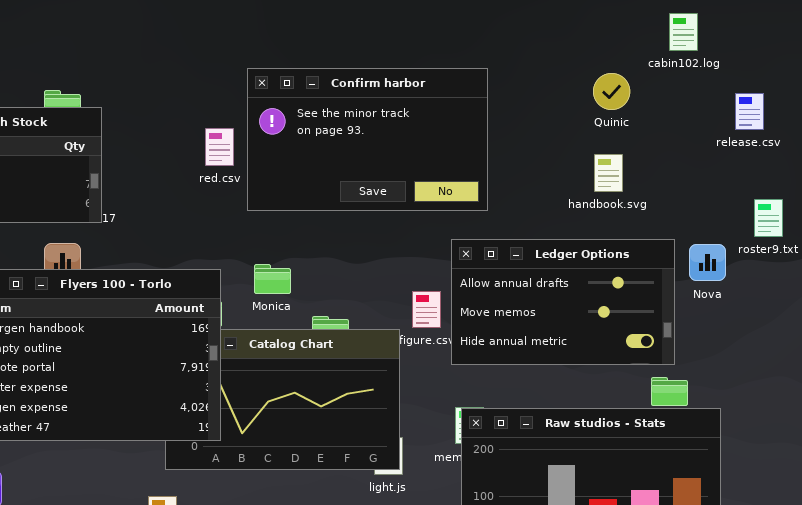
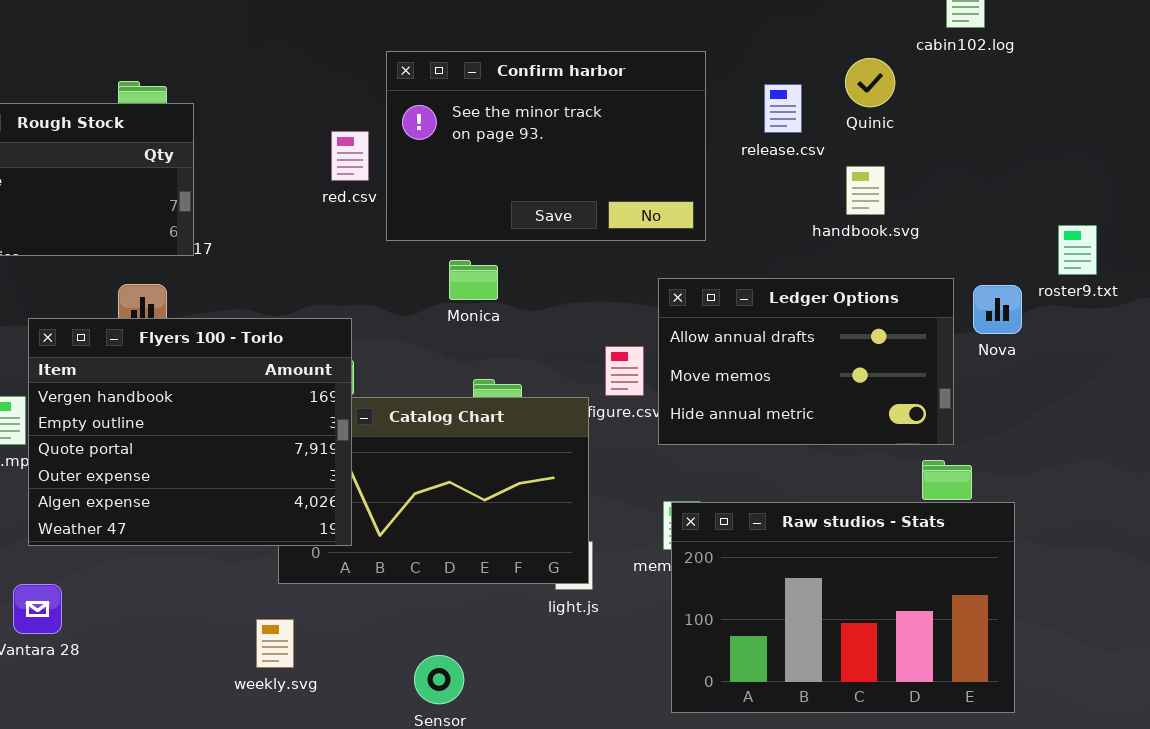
release.csv: [735,93,764,130] -> [764,84,802,133], moved
Monica: [254,264,291,294] -> [449,260,498,300], moved

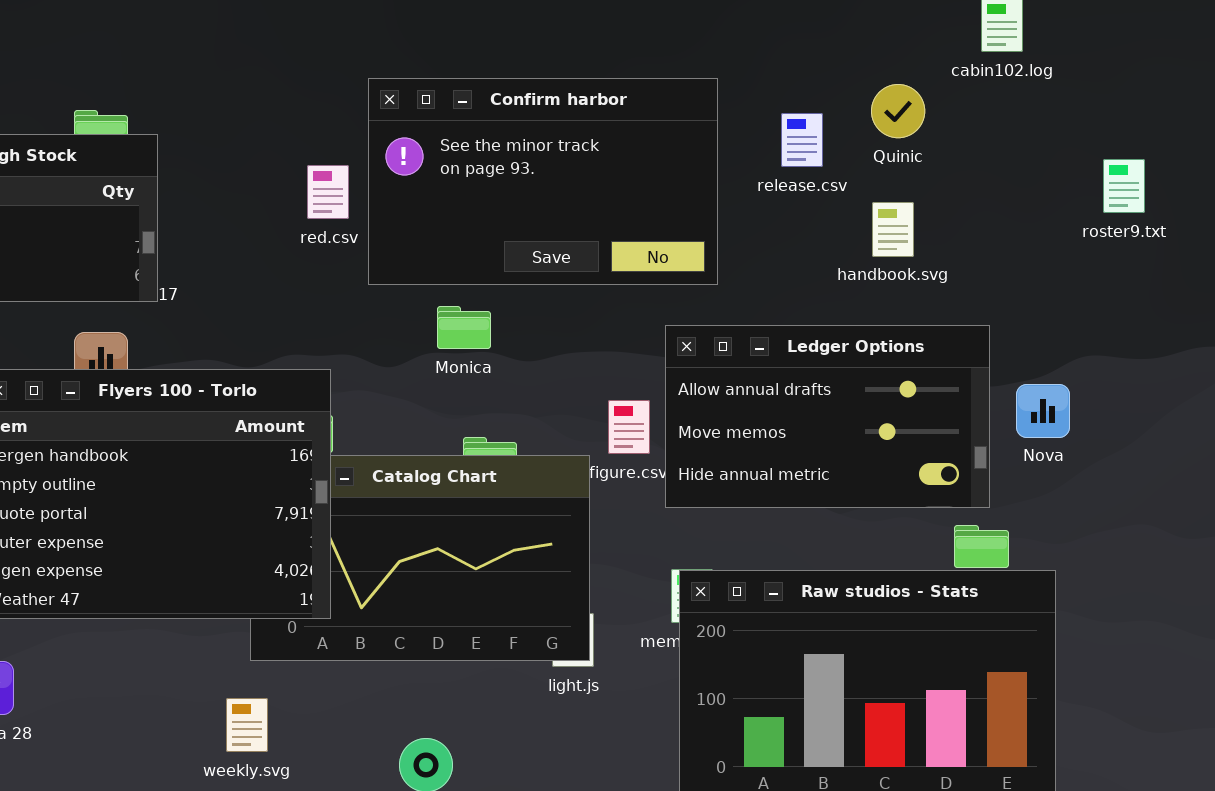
roster9.txt: [1058,225,1097,275] -> [1103,159,1145,213], moved
Nova: [973,285,1022,334] -> [1016,384,1070,438], moved

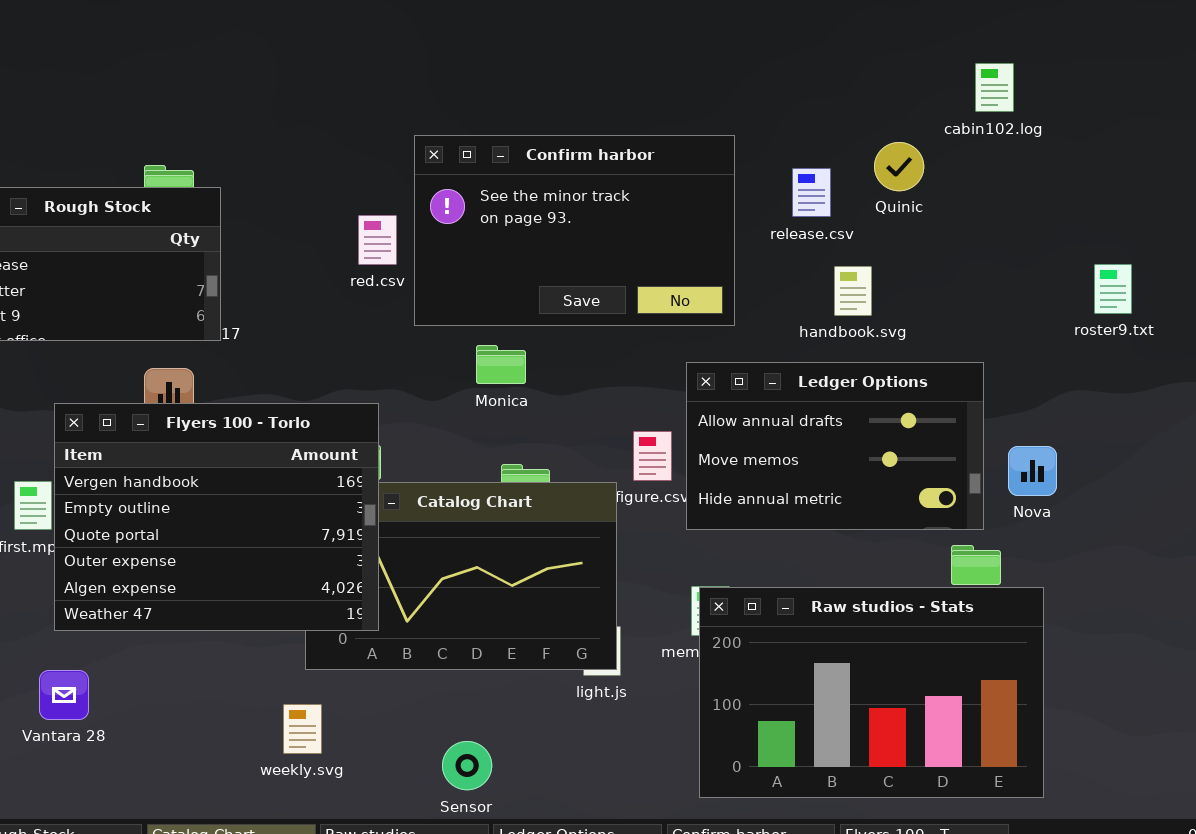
roster9.txt: [1103,159,1145,213] -> [1094,264,1132,314], moved
handbook.svg: [872,202,914,257] -> [834,266,872,316], moved
Nova: [1016,384,1070,438] -> [1008,446,1057,496], moved

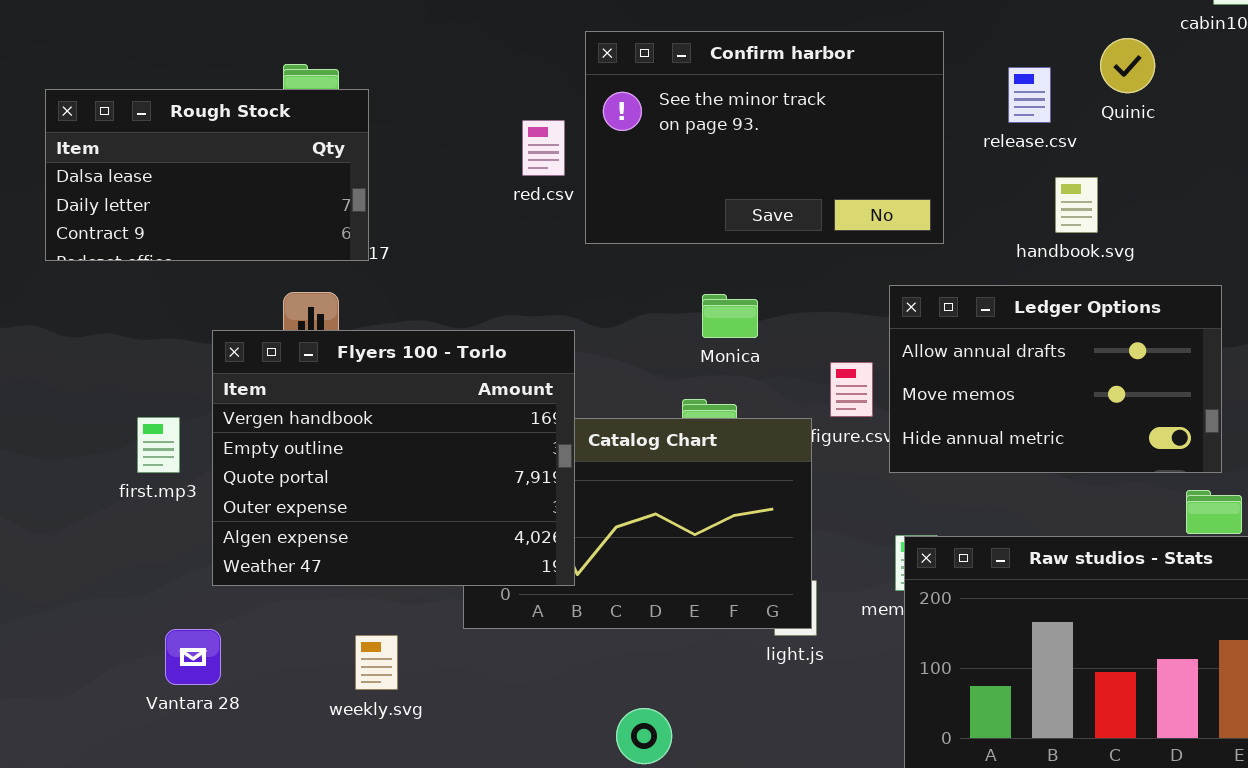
Monica: [476,345,526,384] -> [702,294,758,338], moved
Flyers 100 - Torlo: [54,403,379,631] -> [212,330,575,586], moved
weekly.svg: [283,704,322,754] -> [355,635,398,690], moved

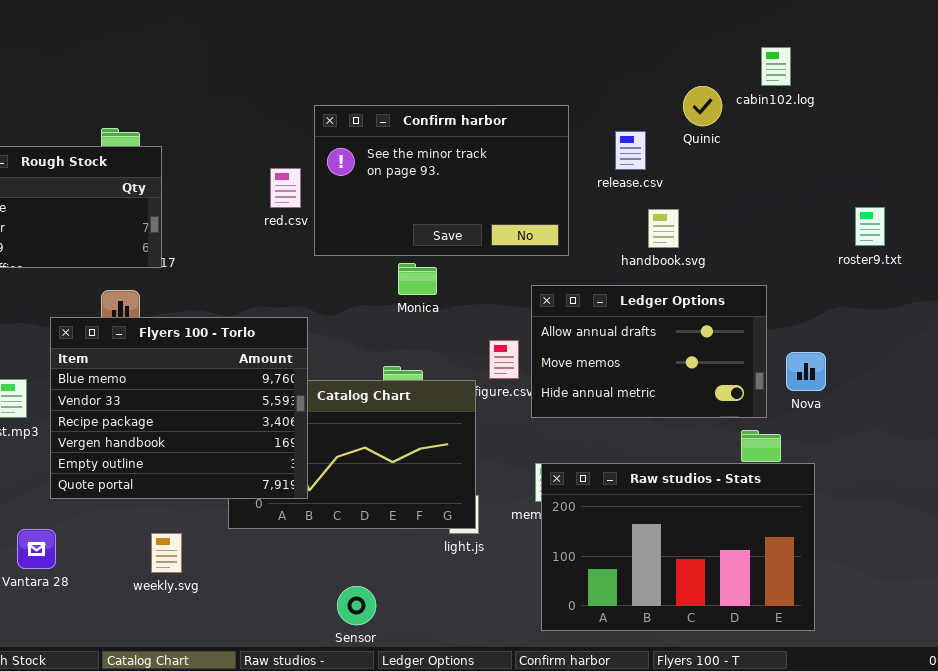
Quinic: [1100,38,1155,93] -> [683,86,722,126], moved
Monica: [702,294,758,338] -> [398,263,437,295], moved
Flyers 100 - Torlo: [212,330,575,586] -> [50,317,308,499], scrolled up 3 rows

